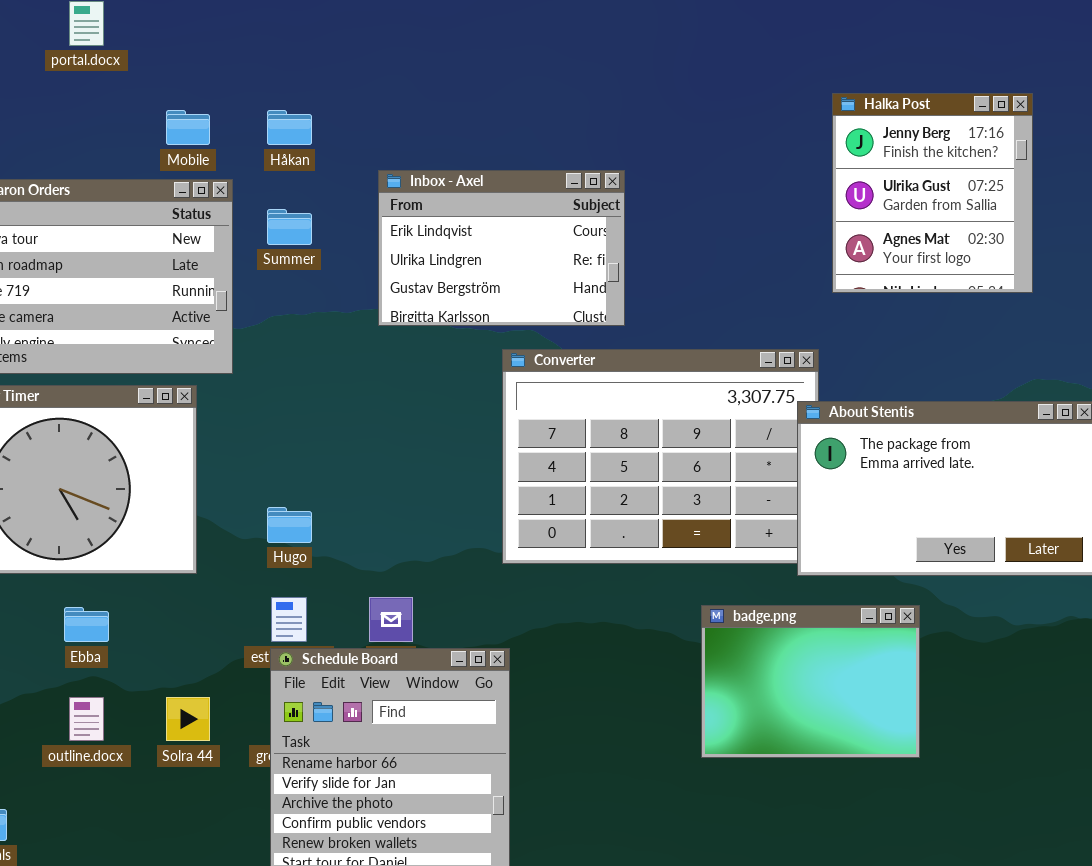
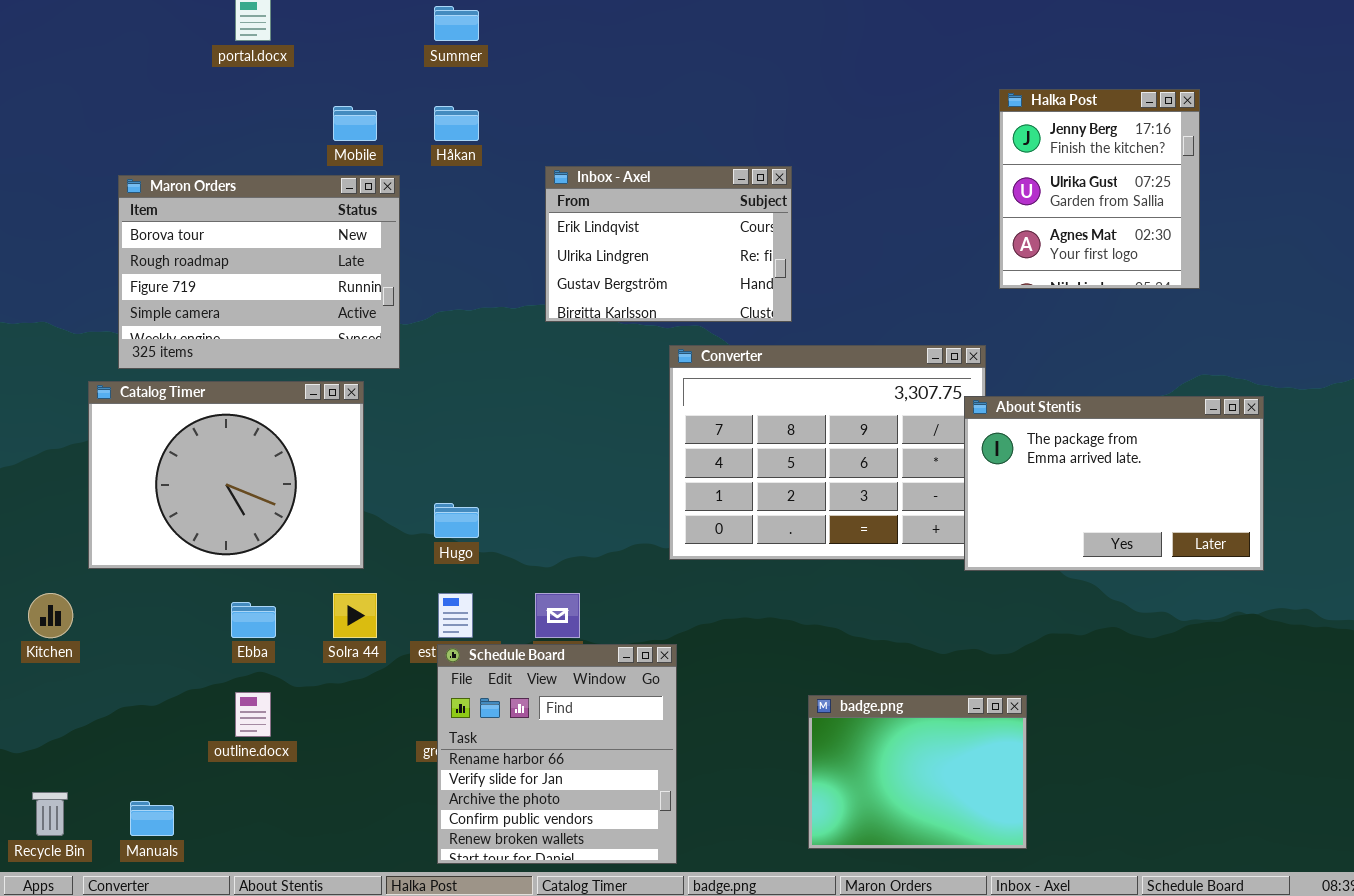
Summer: [267,209,312,245] -> [434,6,479,41], moved
badge.png: [701,605,920,758] -> [808,695,1027,849], moved
Solra 44: [166,697,210,741] -> [333,593,377,638], moved

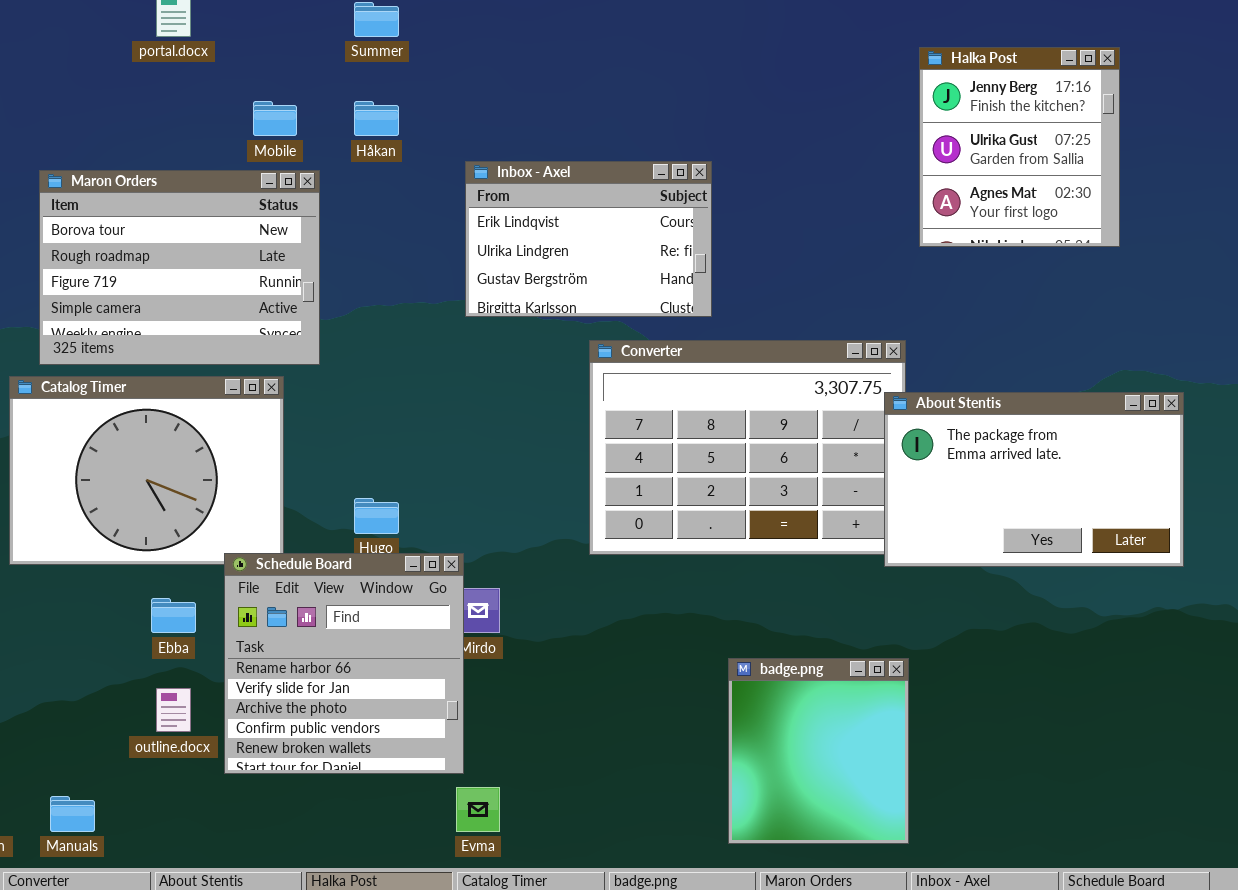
Halka Post: [999,89,1200,289] -> [919,47,1120,247], moved
Schedule Board: [437,644,677,864] -> [224,553,464,774], moved
badge.png: [808,695,1027,849] -> [728,658,909,844], resized

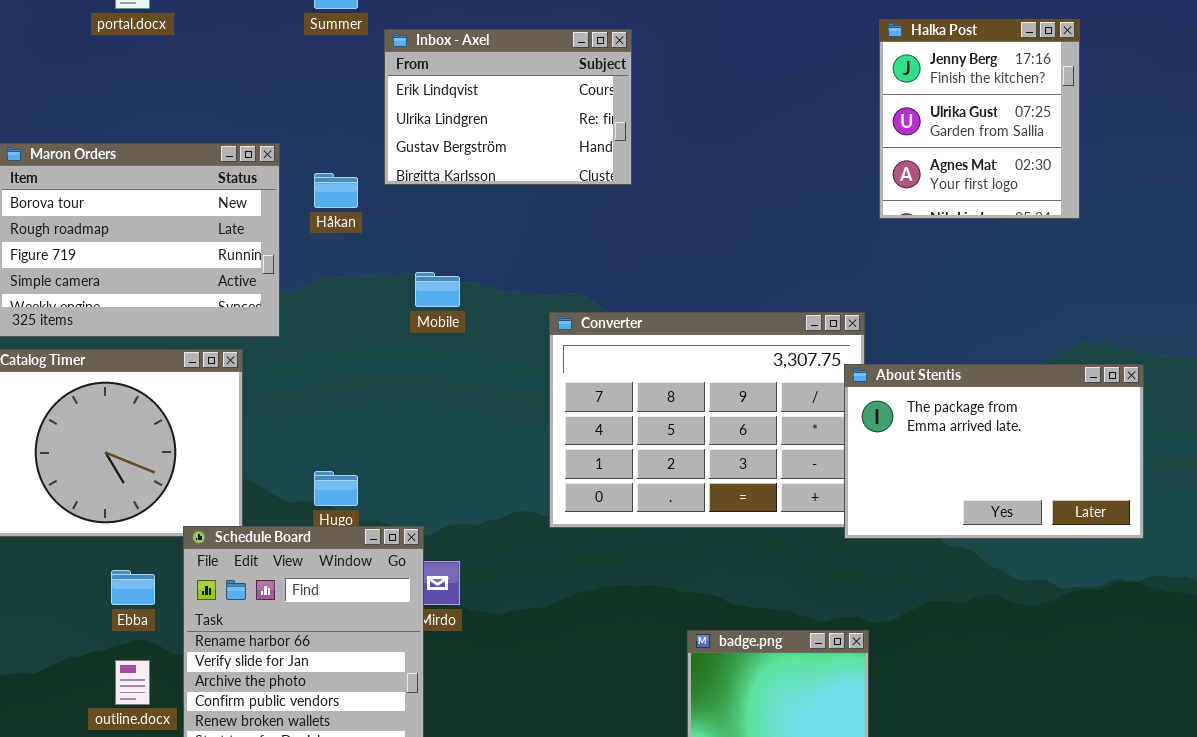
Mobile: [253,101,297,136] -> [415,272,460,307], moved
Håkan: [354,101,399,136] -> [314,173,358,208], moved
Inbox - Axel: [465,161,712,317] -> [384,29,632,185], moved

